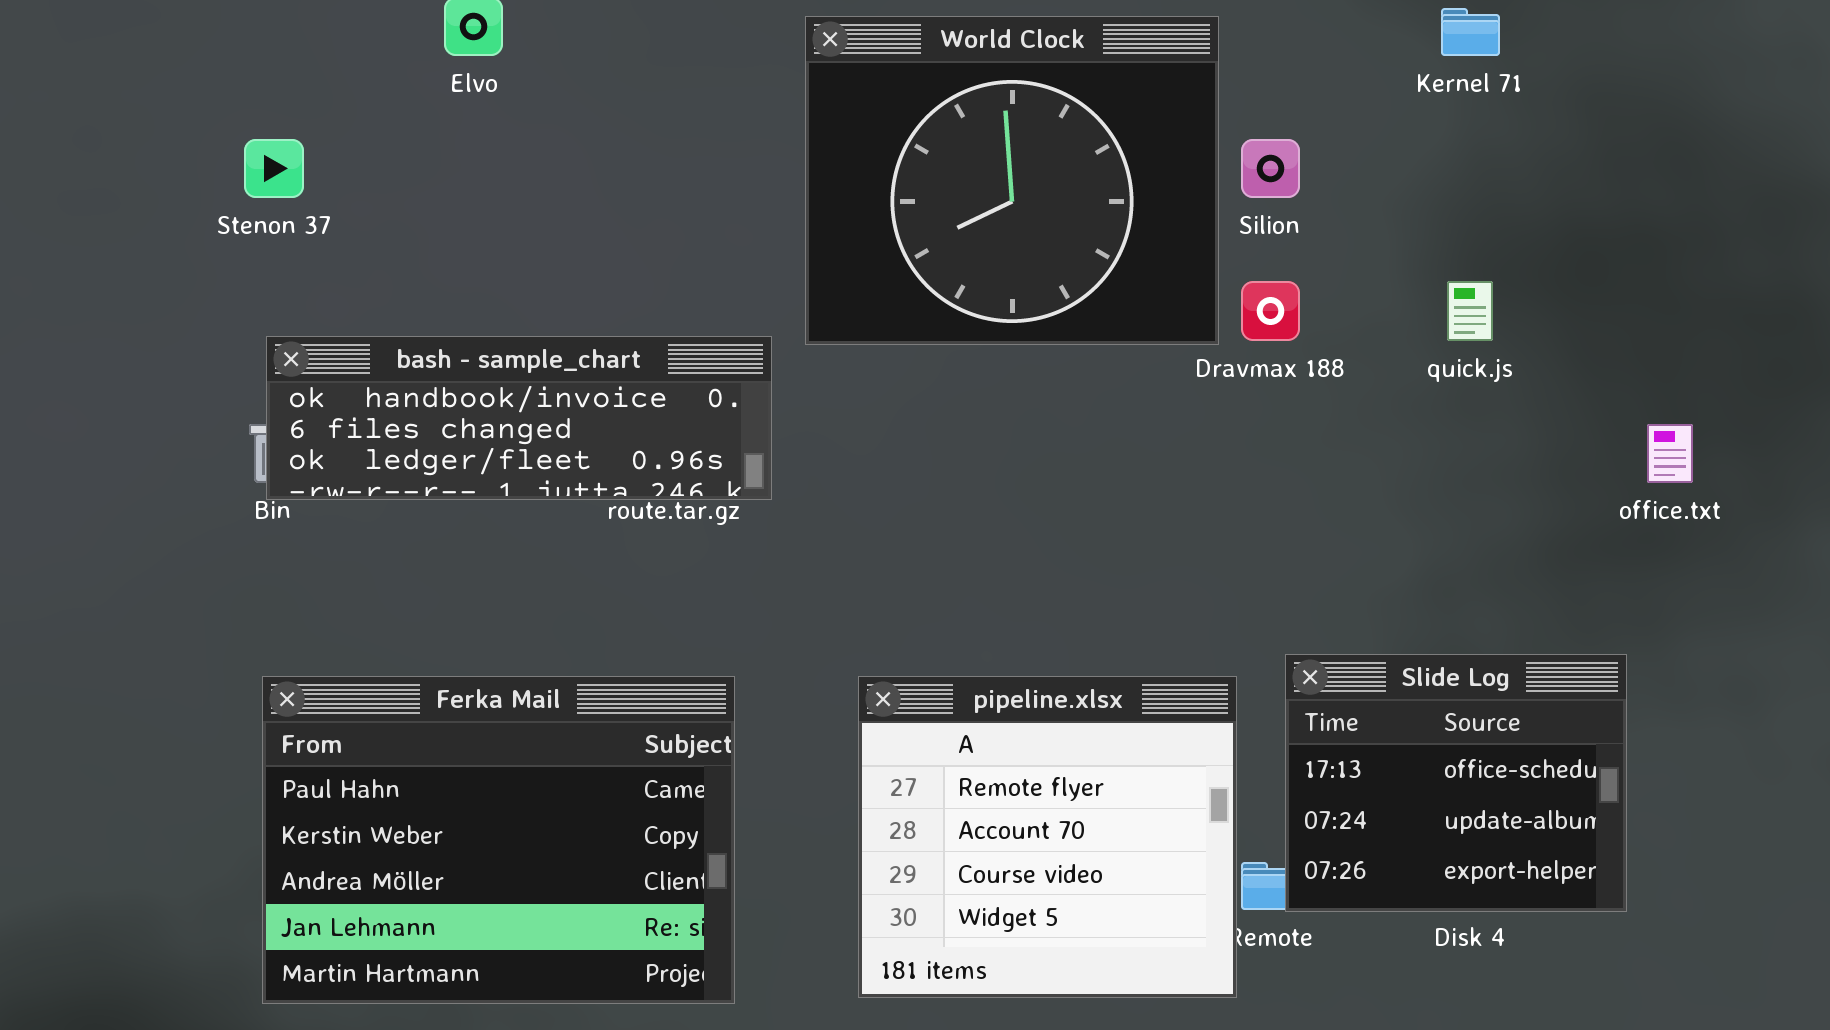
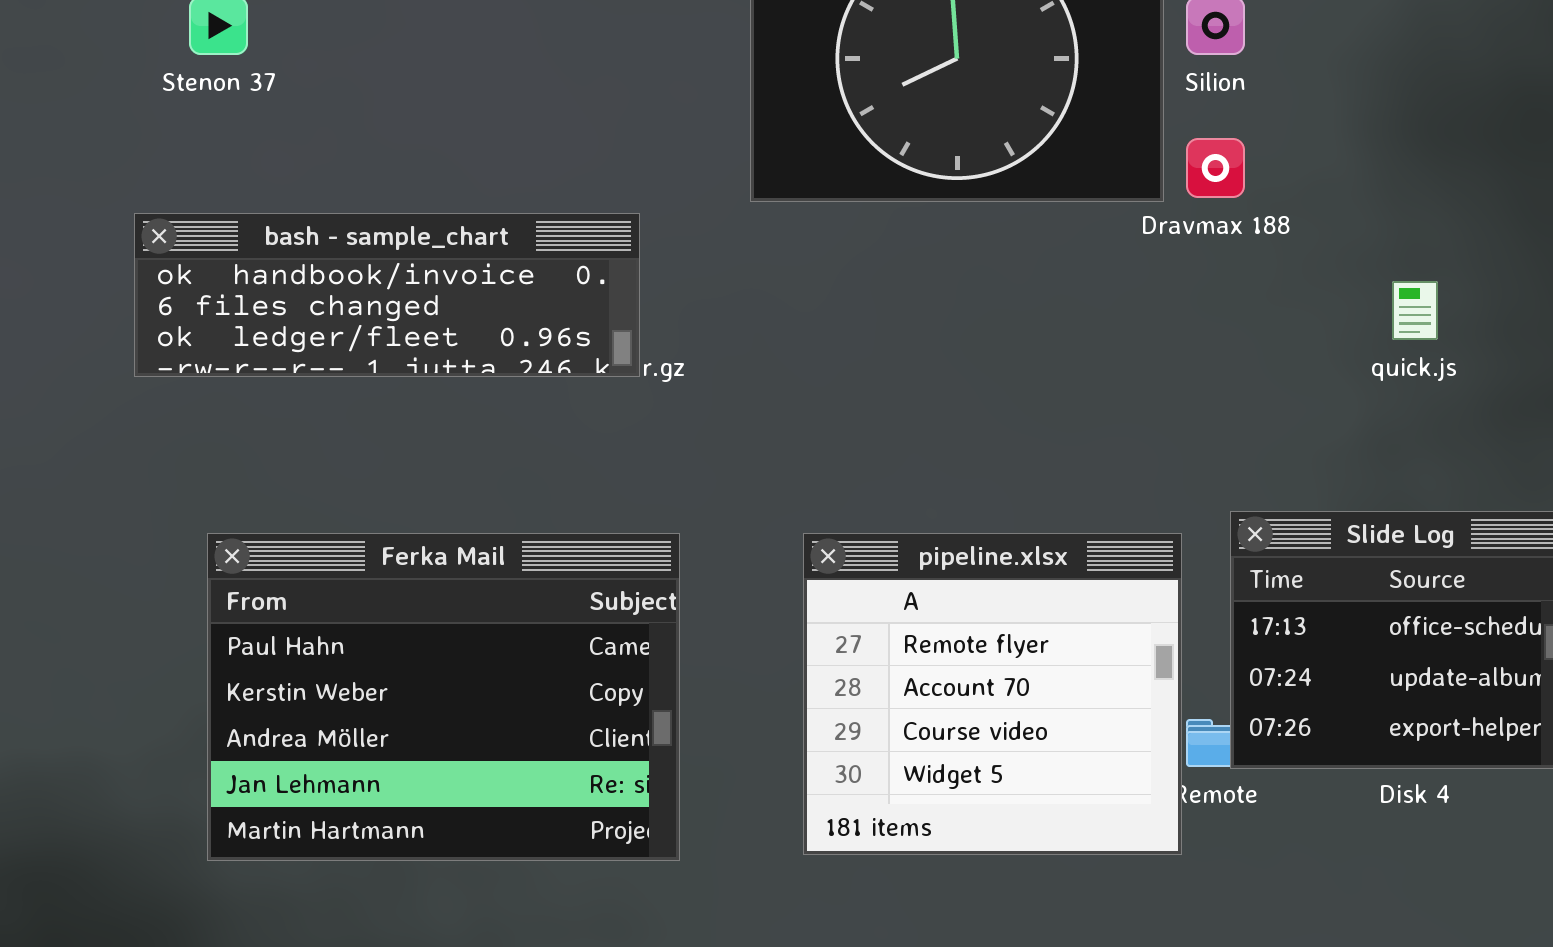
quick.js: [1447,281,1493,341] -> [1392,281,1438,340], moved
bash - sample_chart: [266,336,772,500] -> [134,213,640,377], moved

